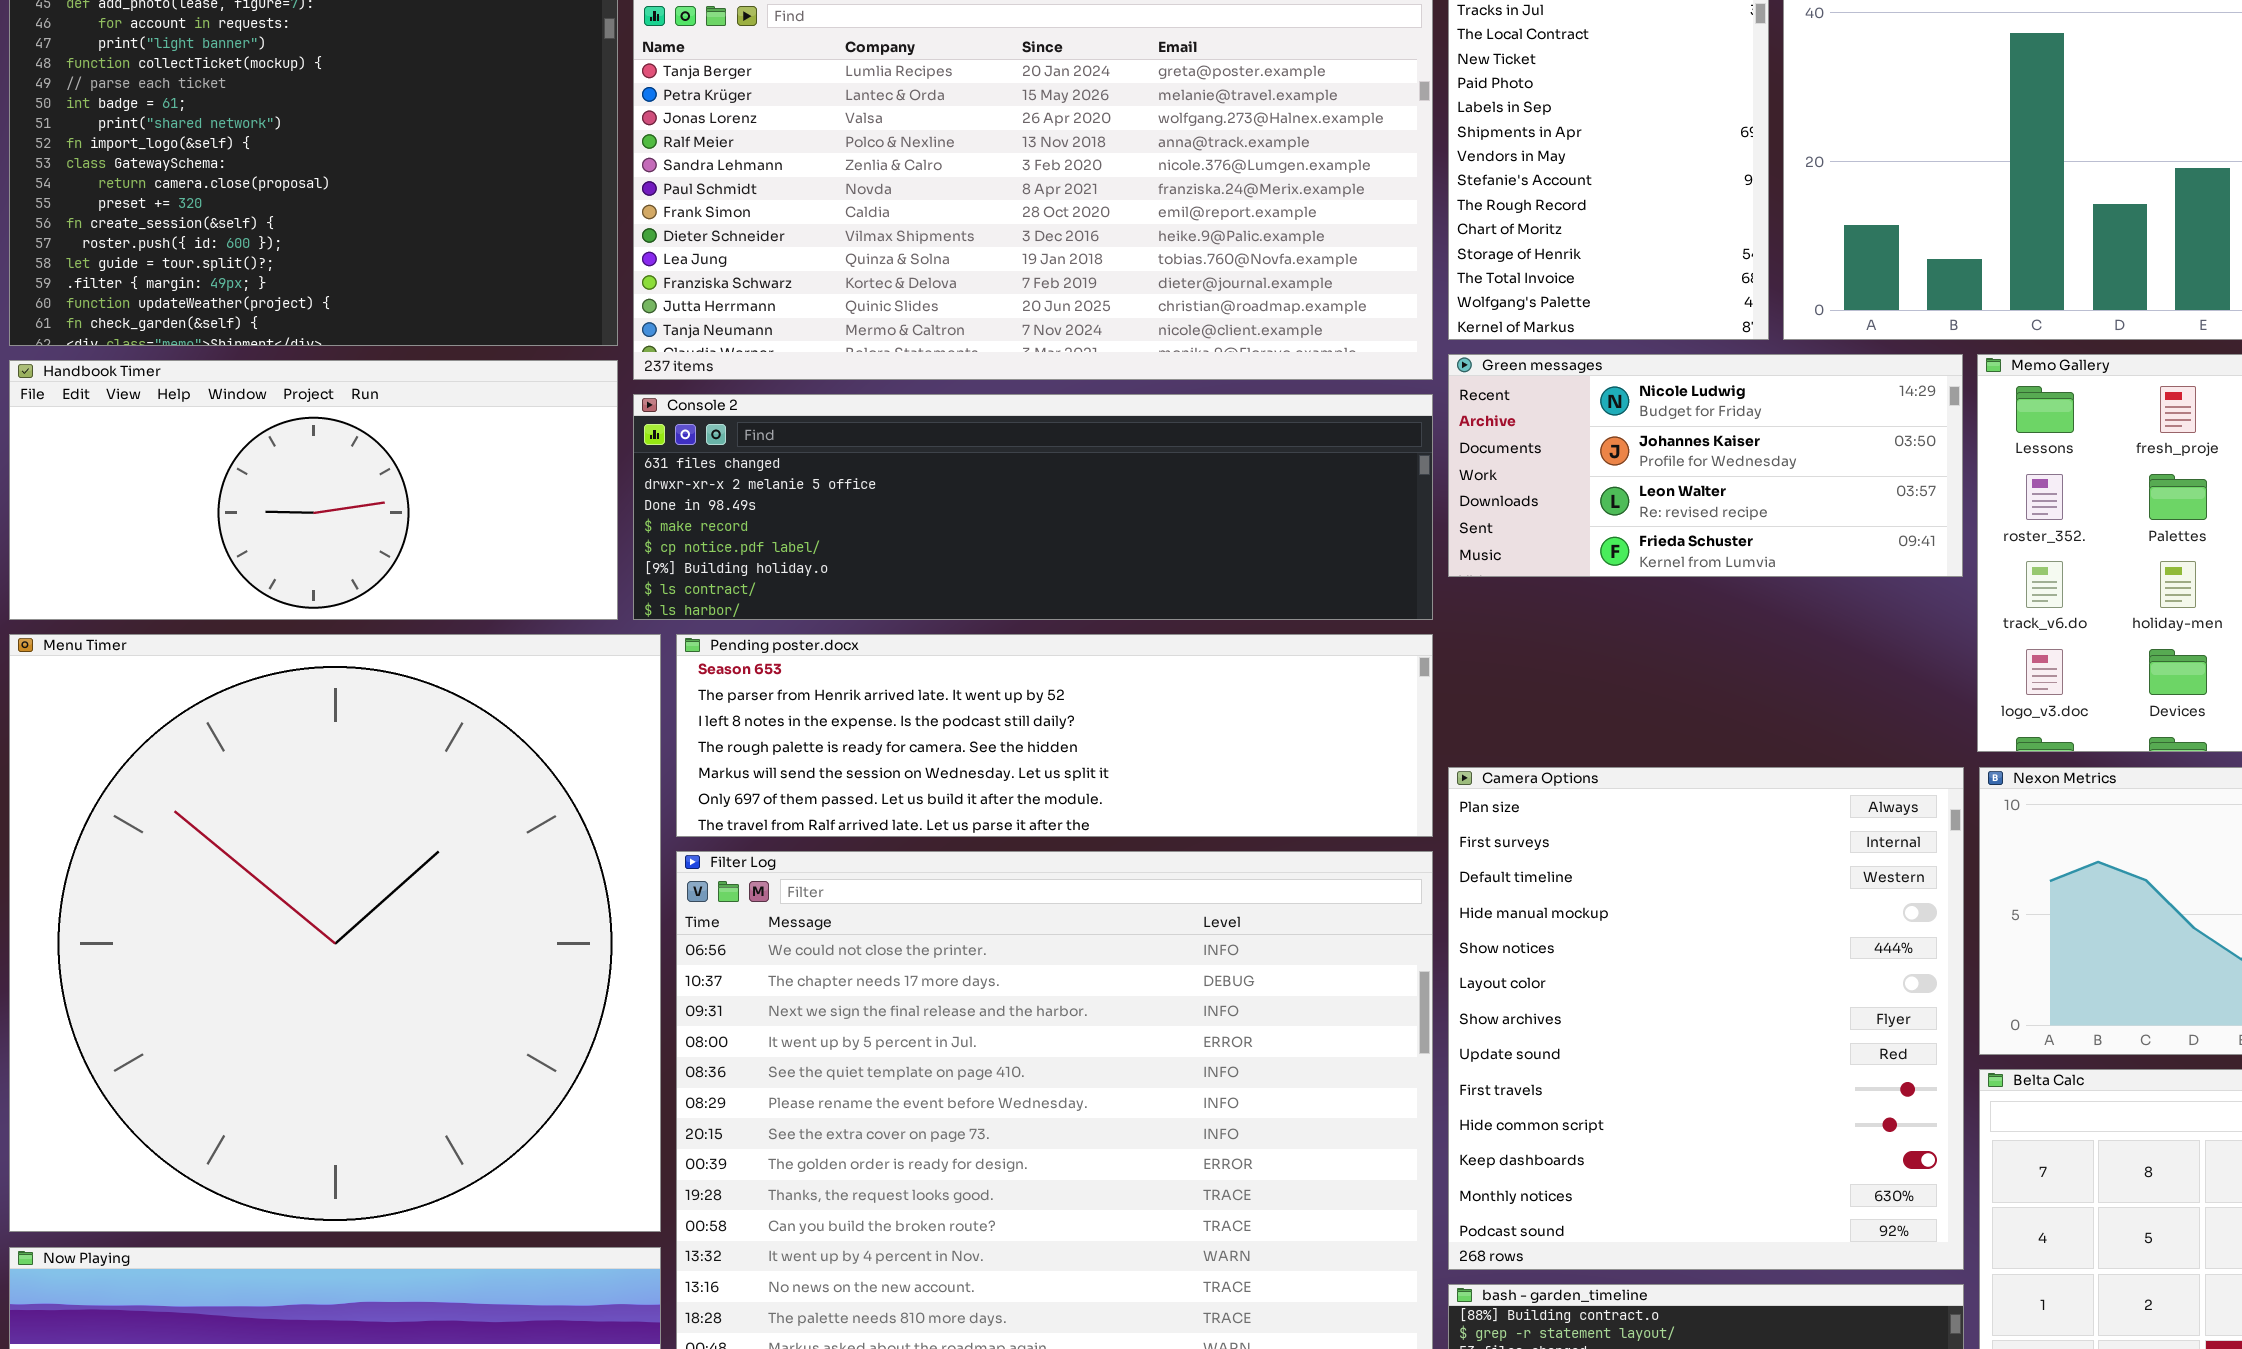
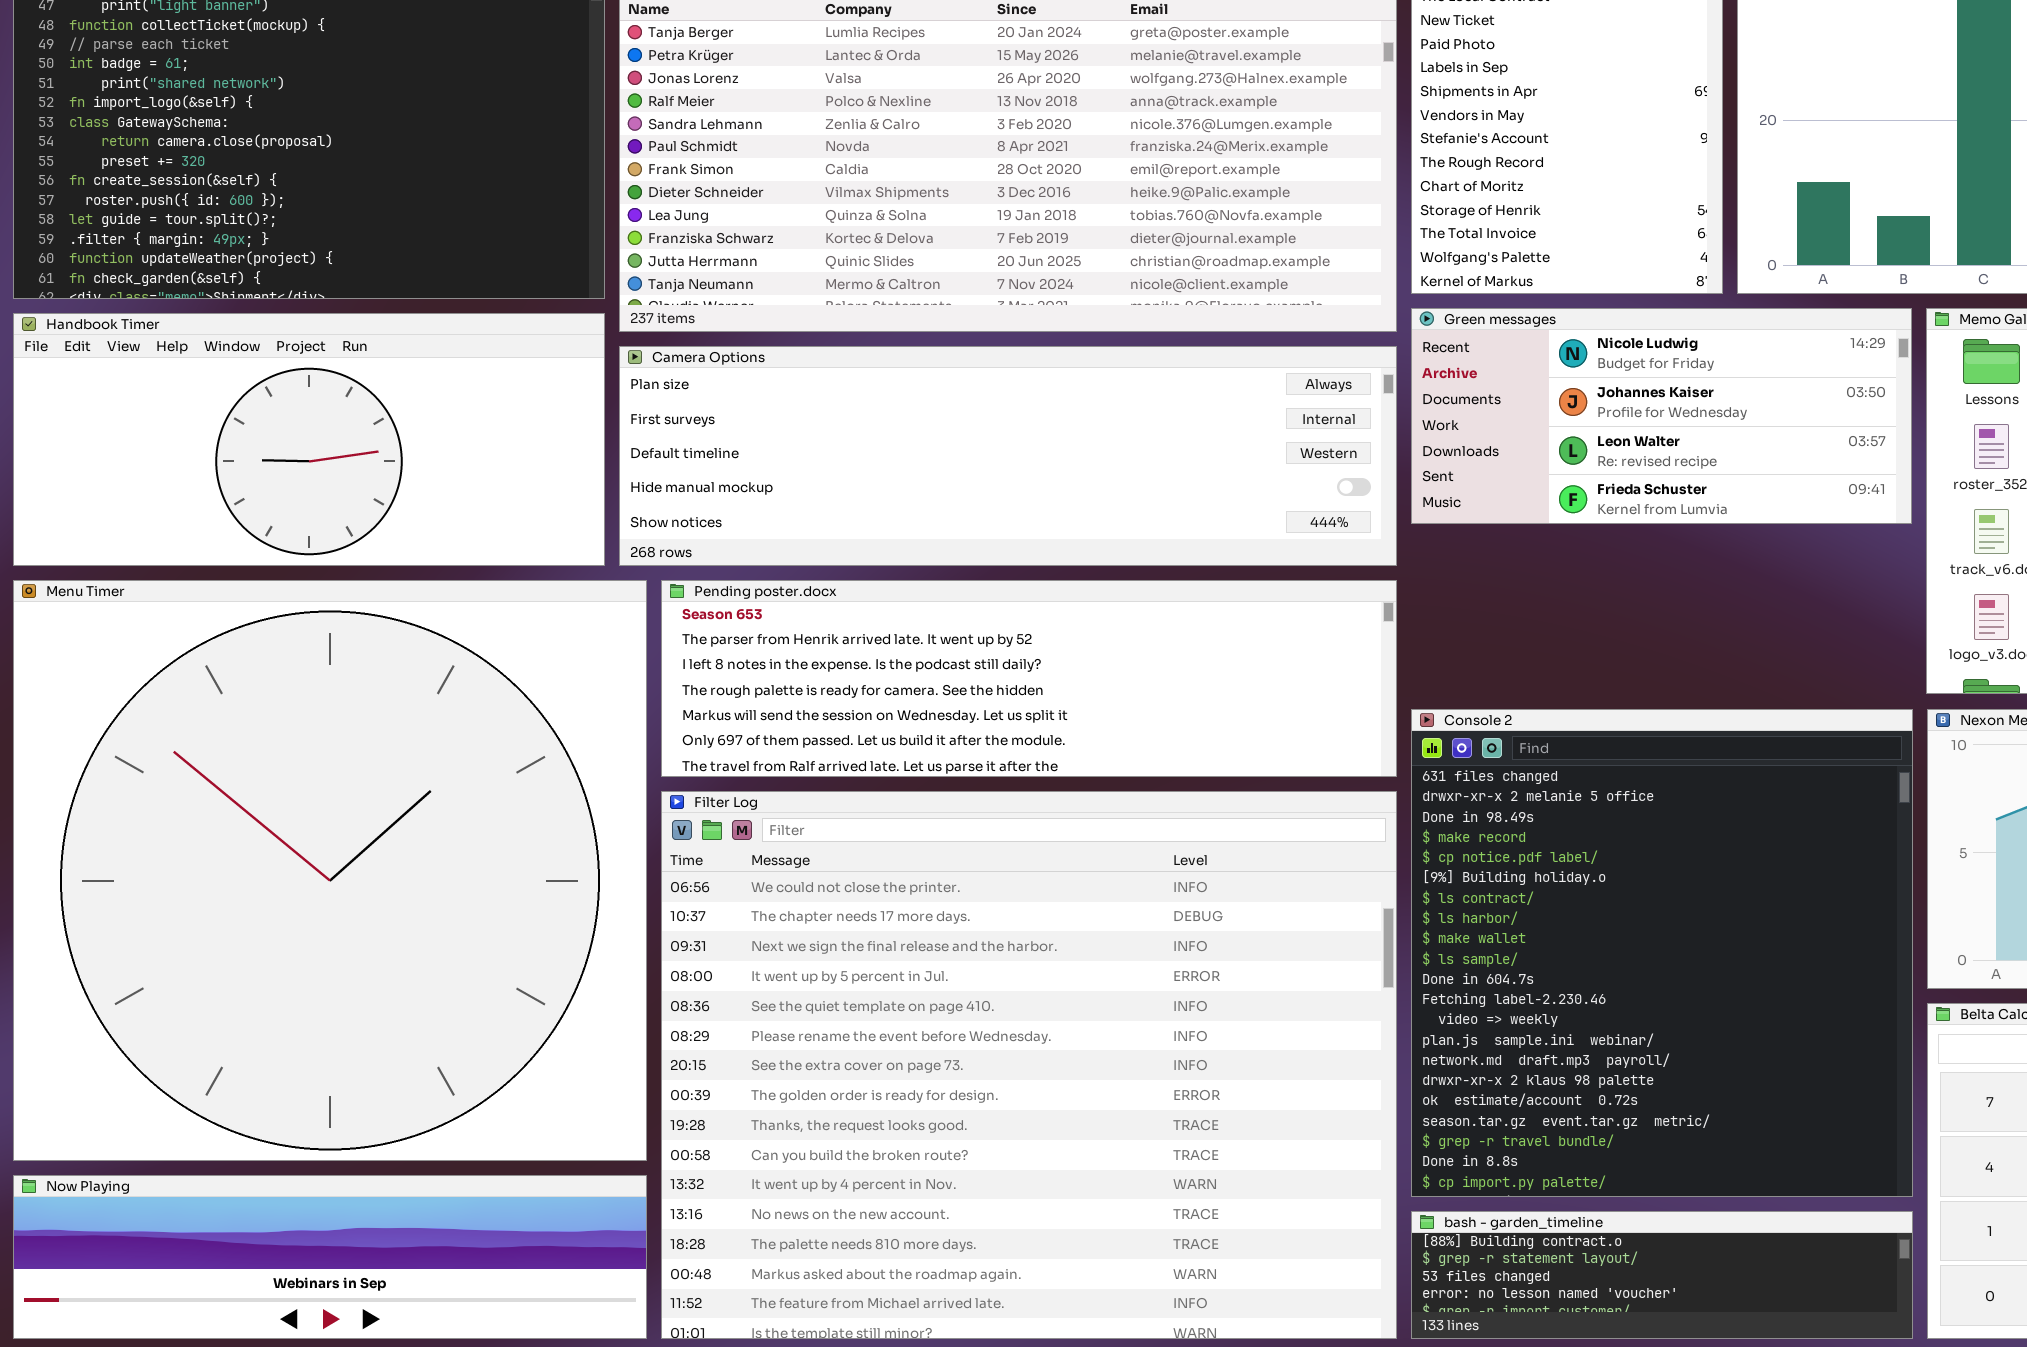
Console 2: [633,394,1433,620] -> [1411,709,1913,1197], moved, resized
Camera Options: [1448,767,1964,1270] -> [619,346,1397,566], moved, resized

